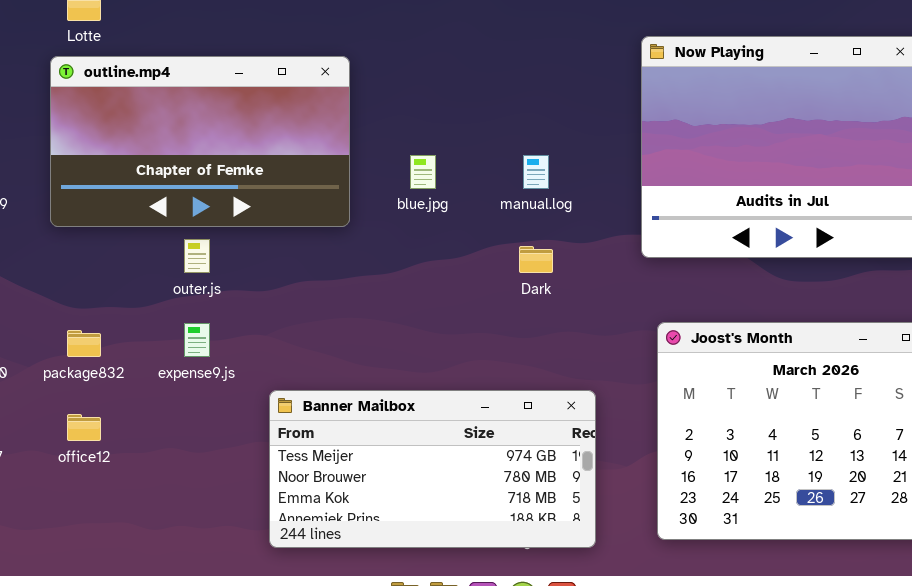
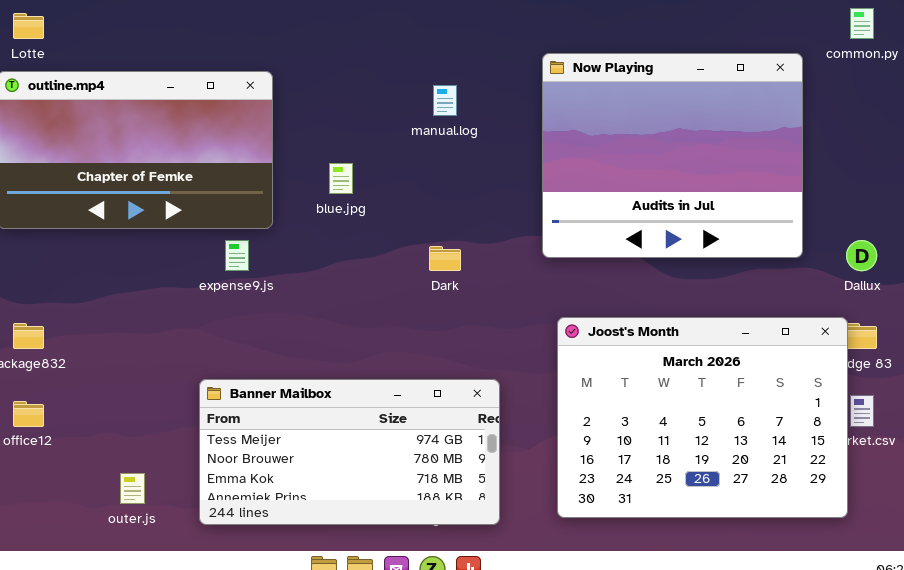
manual.log: [523,155,549,189] -> [433,85,457,116], moved
outer.js: [184,239,210,273] -> [120,473,145,504], moved
expense9.js: [184,323,210,357] -> [225,240,249,271], moved

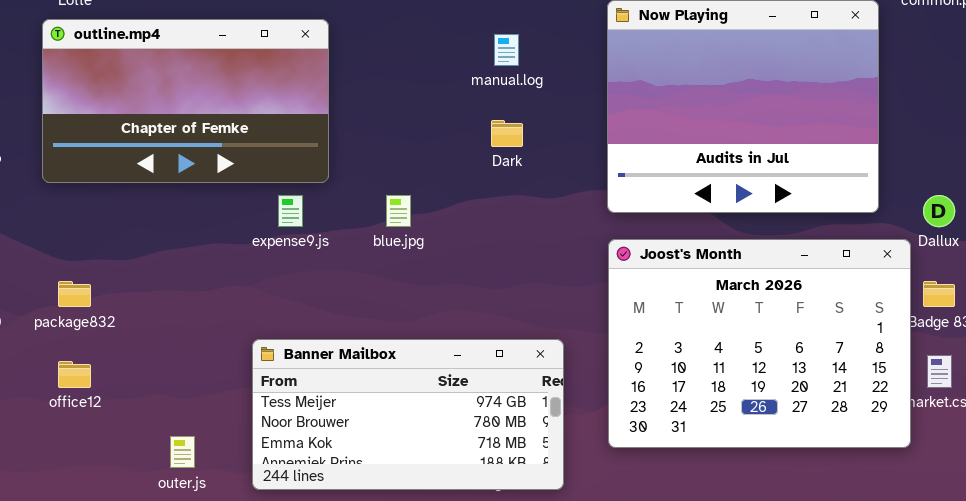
blue.jpg: [329,163,353,194] -> [386,195,411,227], moved
Dark: [429,246,461,271] -> [491,120,523,147], moved
Joost's Month: [557,317,848,518] -> [608,239,911,448], moved

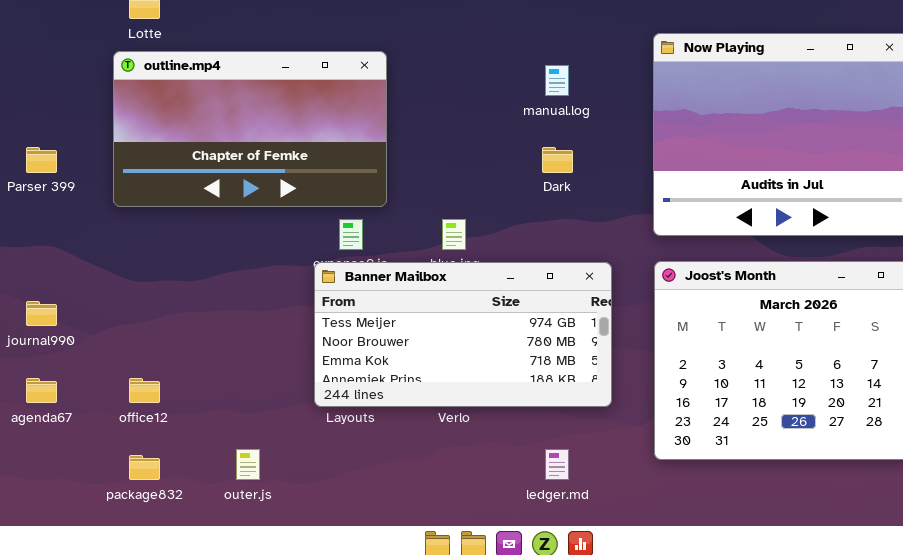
package832: [58,281,91,307] -> [129,455,160,480], moved
Banner Mailbox: [252,339,564,490] -> [314,262,612,407], moved

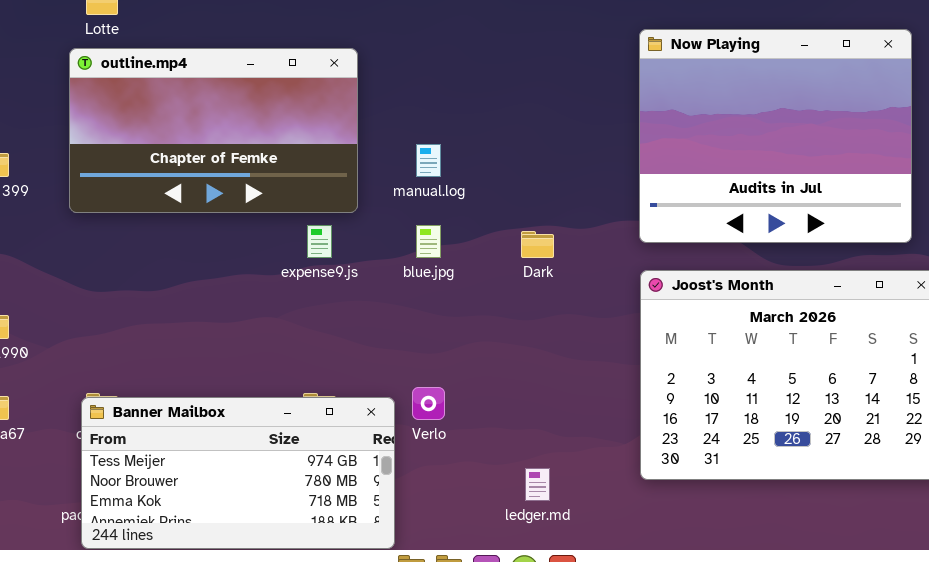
manual.log: [545,65,569,96] -> [416,144,441,177], moved
Dark: [542,147,573,173] -> [521,231,554,258], moved
Banner Mailbox: [314,262,612,407] -> [81,397,395,549], moved

